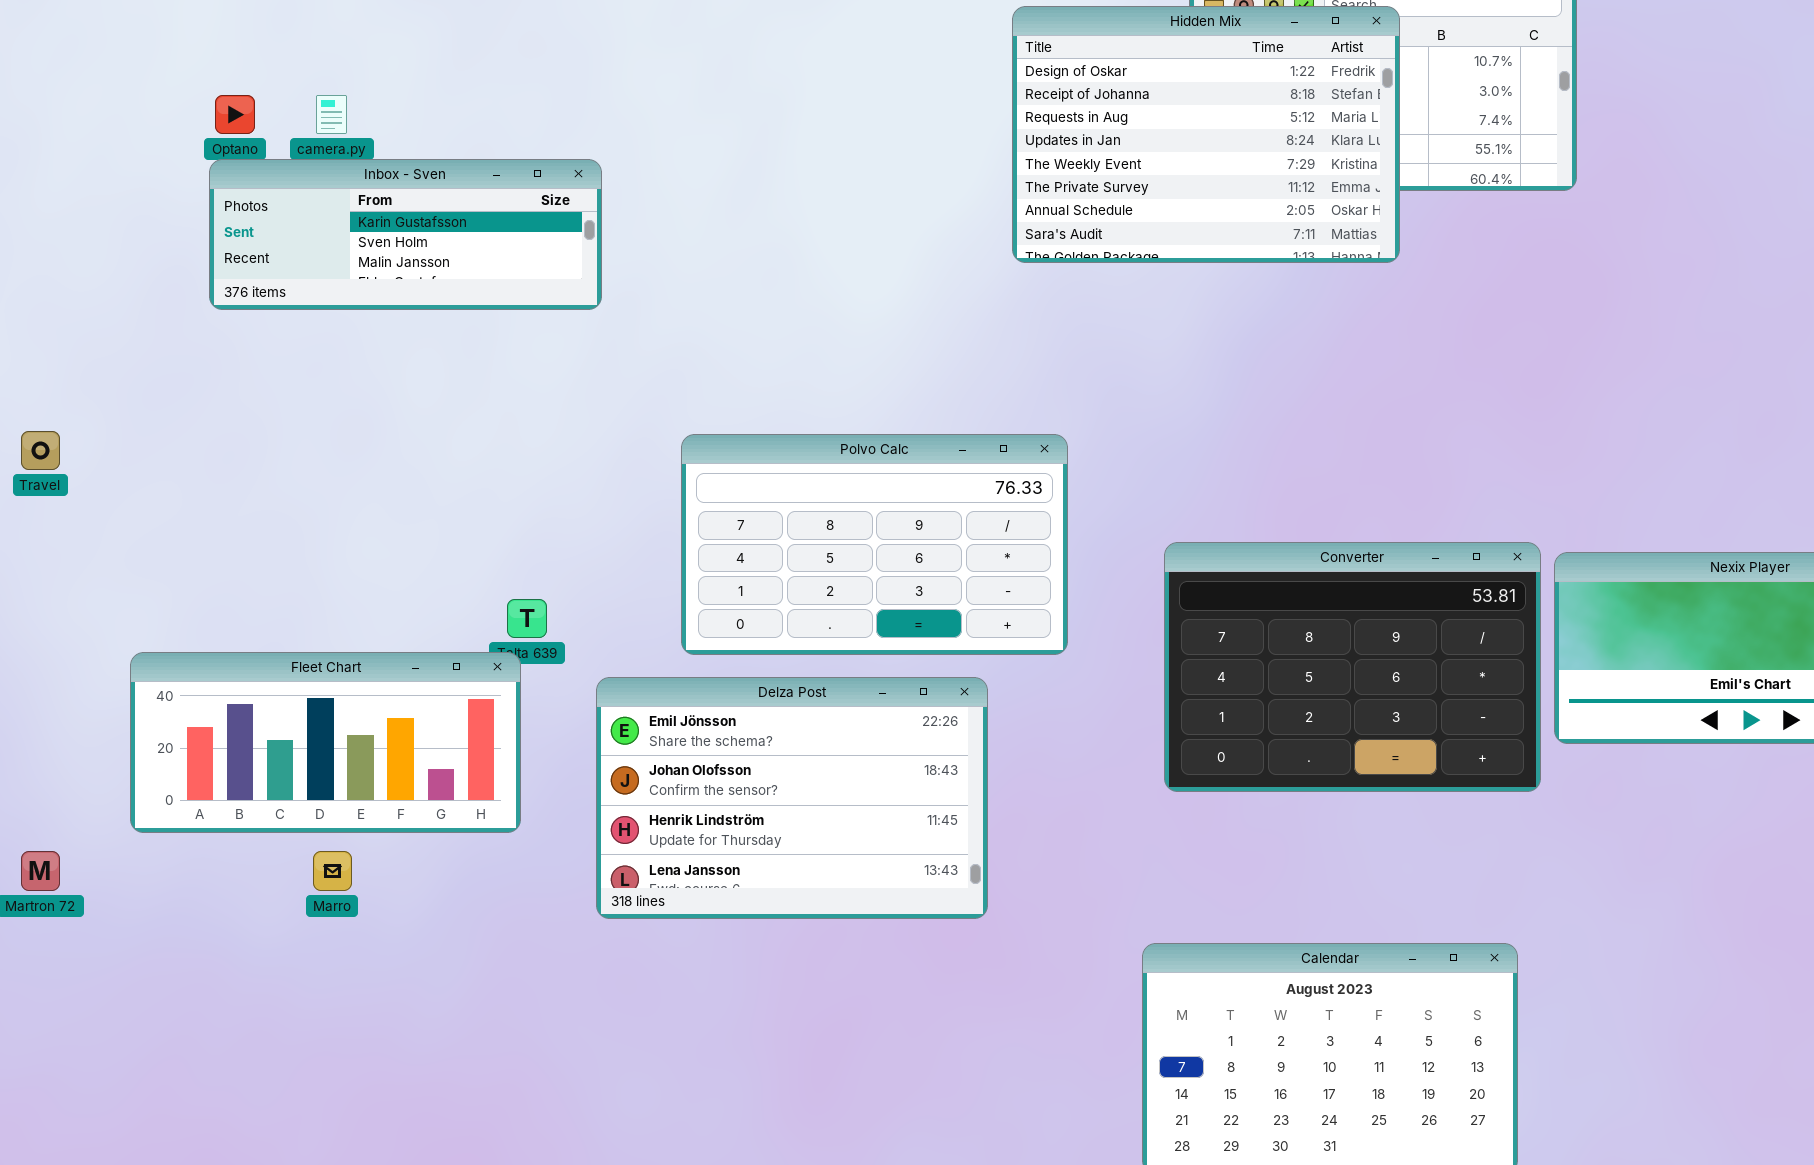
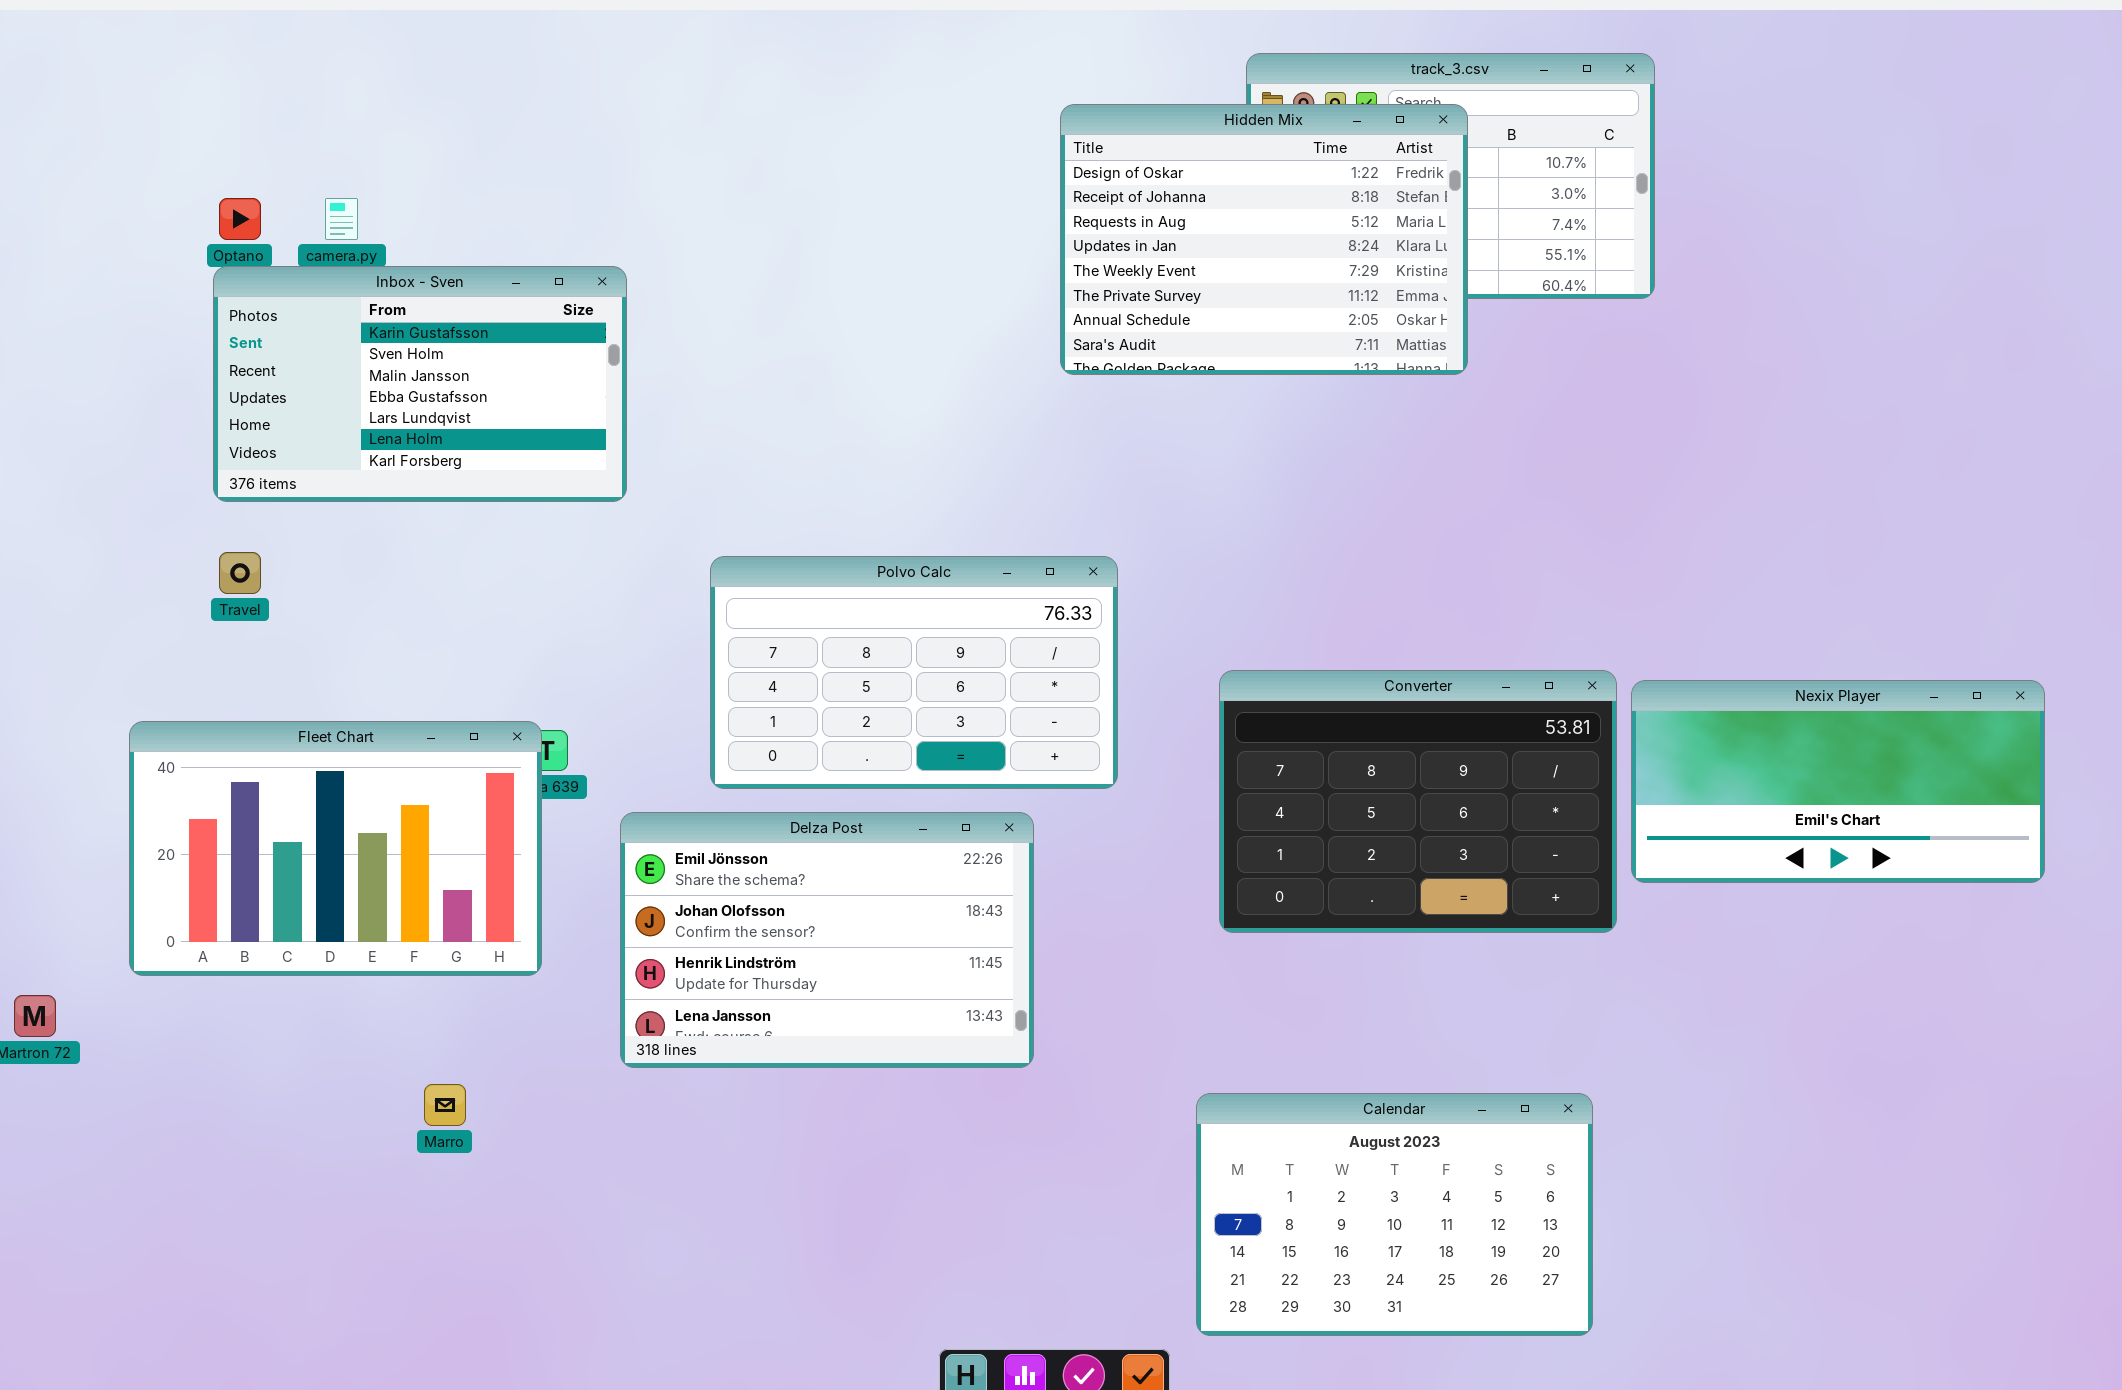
Inbox - Sven: [209,159,602,310] -> [213,266,627,502], resized
Travel: [21,431,60,470] -> [219,552,261,594], moved
Fleet Chart: [130,652,521,833] -> [129,721,542,976], resized
Marro: [313,851,352,891] -> [424,1084,466,1126], moved

